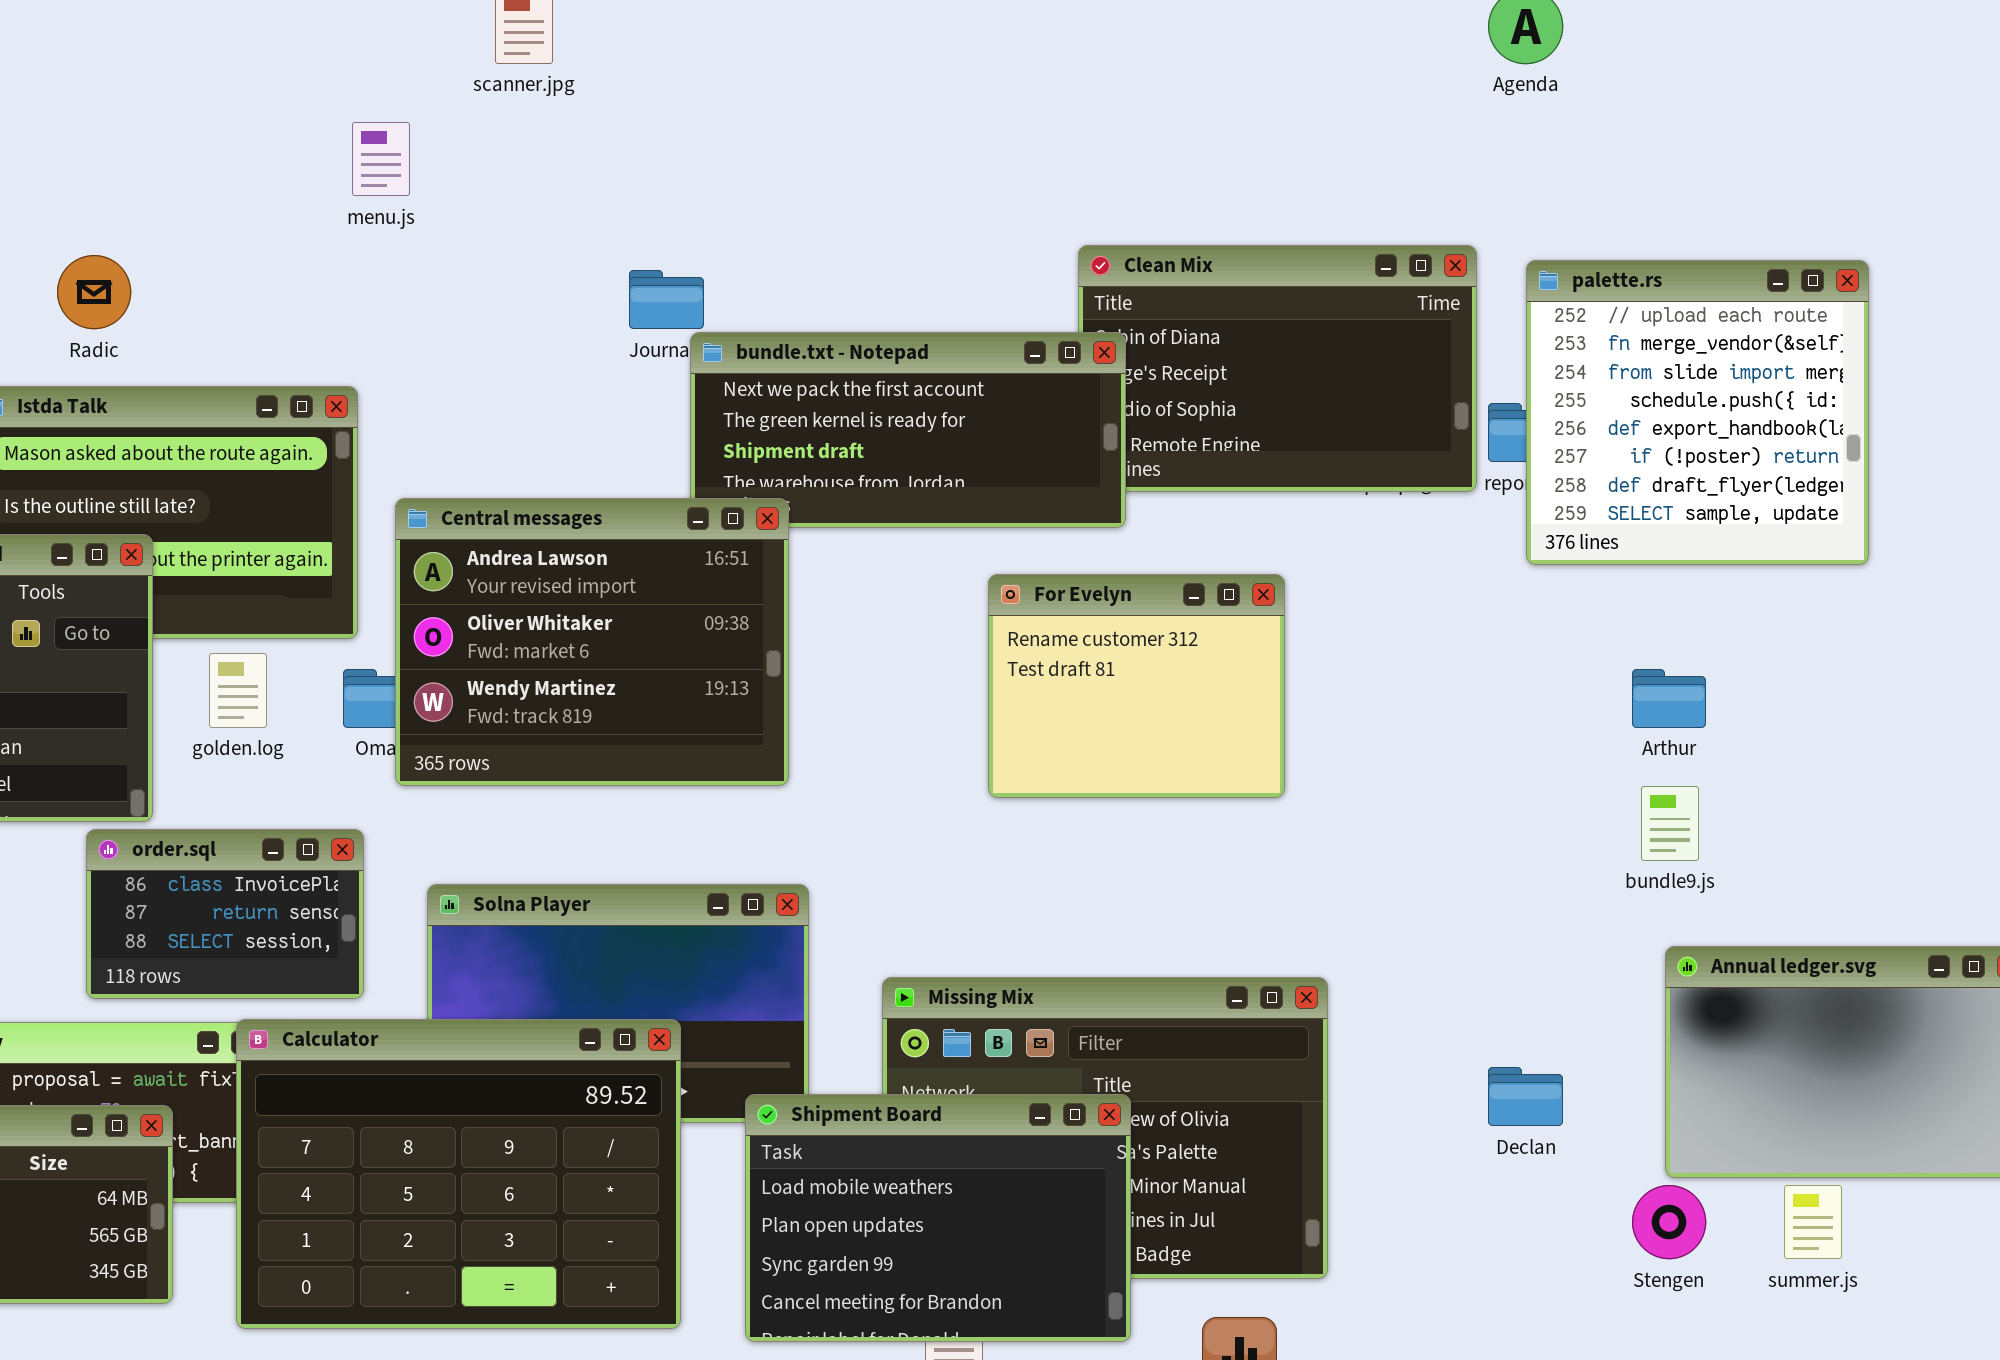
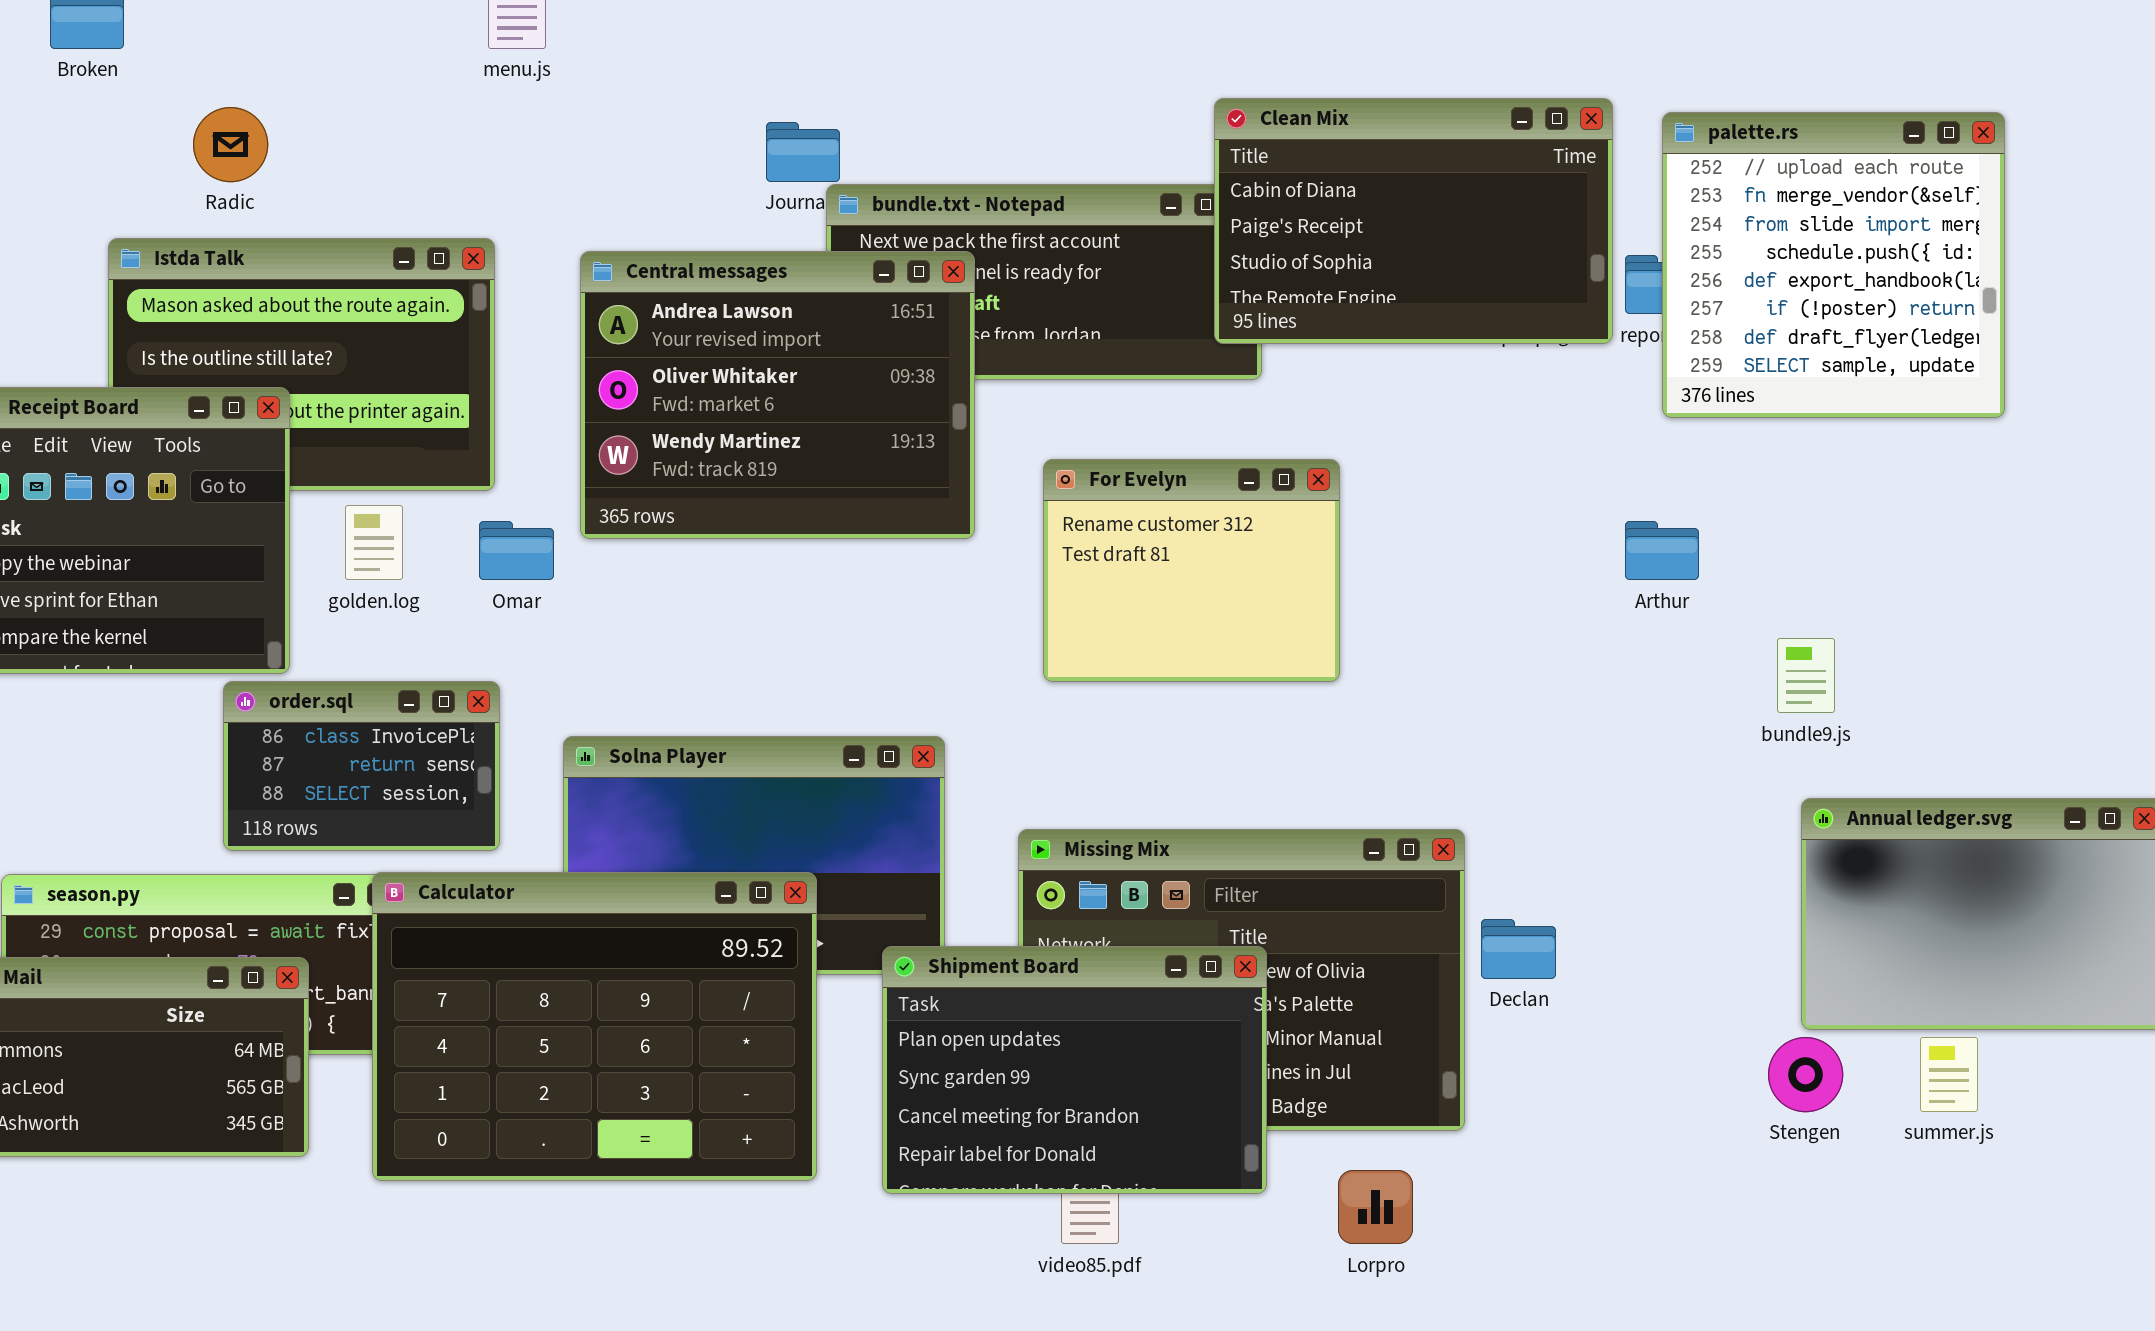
Clean Mix: [1078,245,1477,492] -> [1214,98,1613,344], raised
Central messages: [395,498,789,786] -> [580,251,975,539], moved
For Evelyn: [988,574,1285,798] -> [1043,459,1340,682], moved
Arthur: [1632,669,1706,728] -> [1625,521,1699,580], moved
Declan: [1488,1067,1563,1126] -> [1481,919,1556,979], moved
Shipment Board: [745,1094,1131,1342] -> [882,946,1267,1194], scrolled down 1 row

